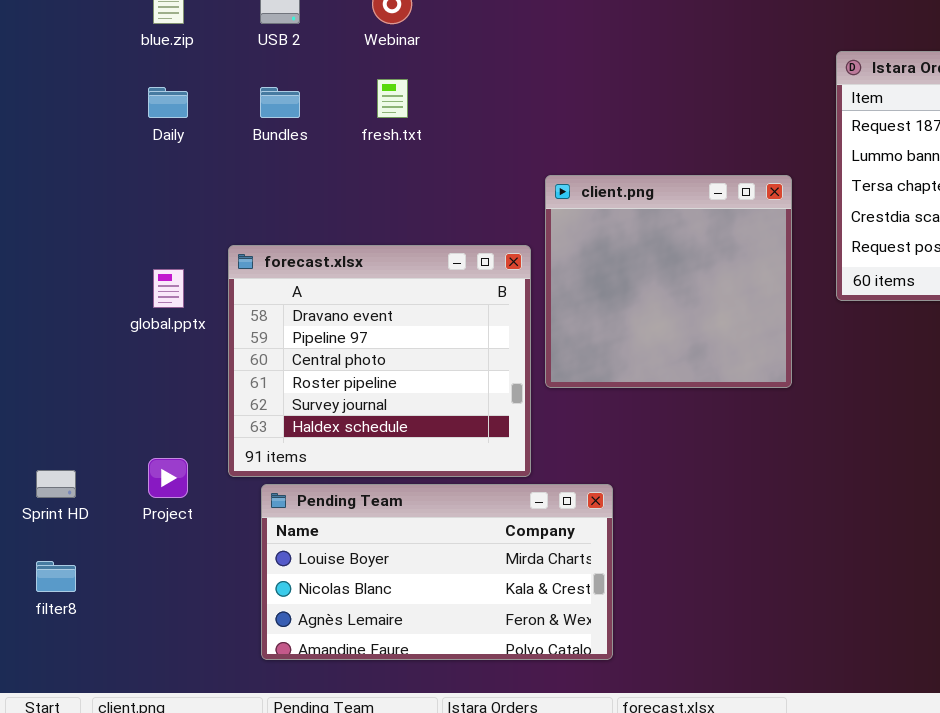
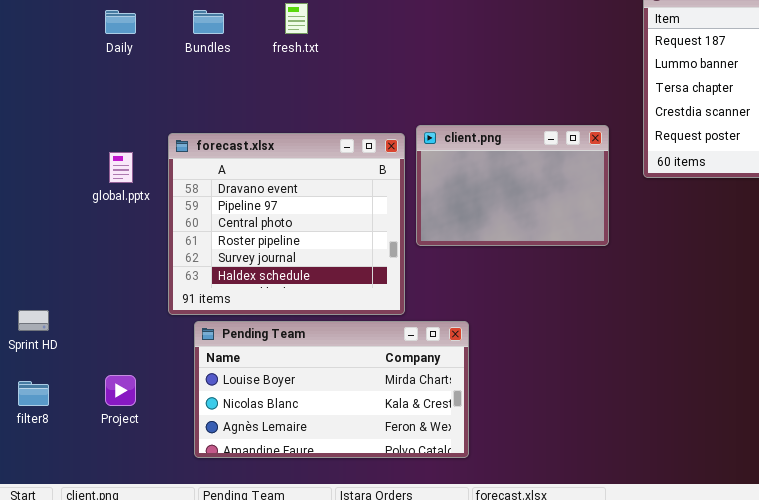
client.png: [545,175,792,388] -> [416,125,609,246], resized
Project: [148,458,188,498] -> [105,375,136,406], moved

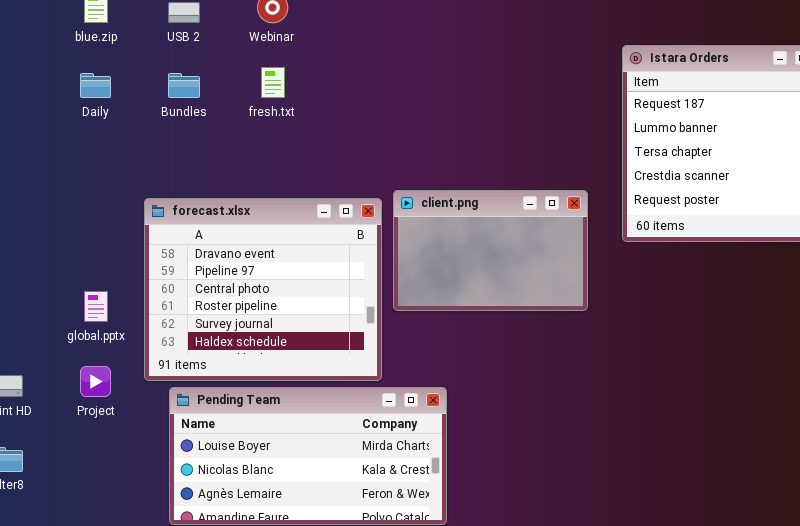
global.pptx: [109,152,133,183] -> [84,291,108,322], moved
Project: [105,375,136,406] -> [80,366,111,397], moved

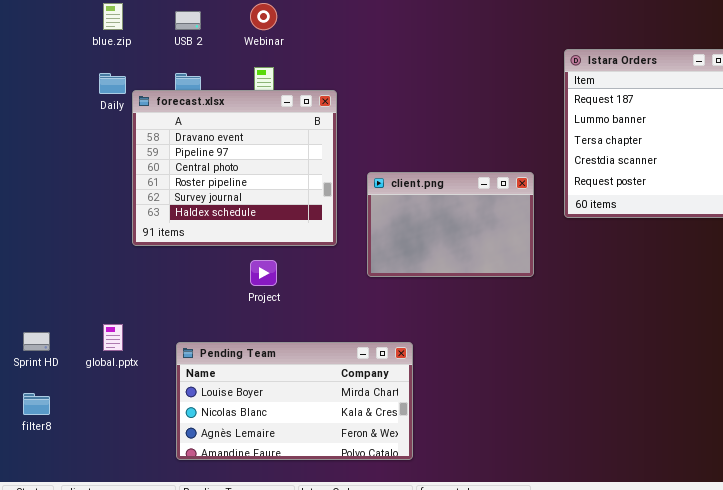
forecast.xlsx: [144,198,382,381] -> [132,90,337,246], moved
global.pptx: [84,291,108,322] -> [103,324,123,351], moved
Project: [80,366,111,397] -> [250,260,277,286], moved

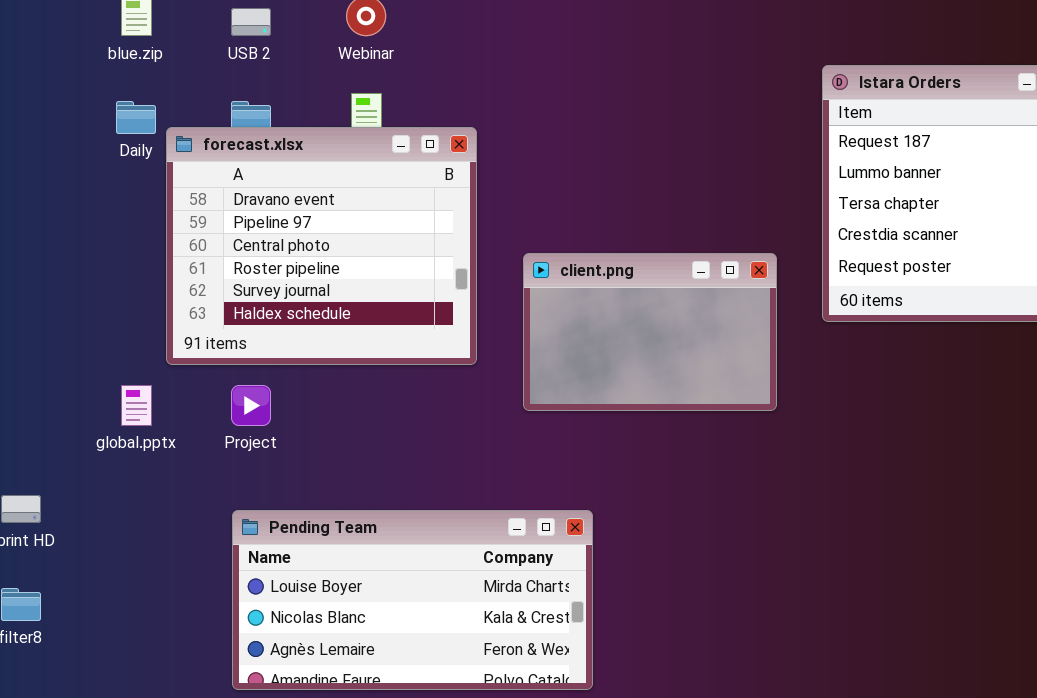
Project: [250,260,277,286] -> [231,385,271,426], moved
global.pptx: [103,324,123,351] -> [121,385,152,426], moved

